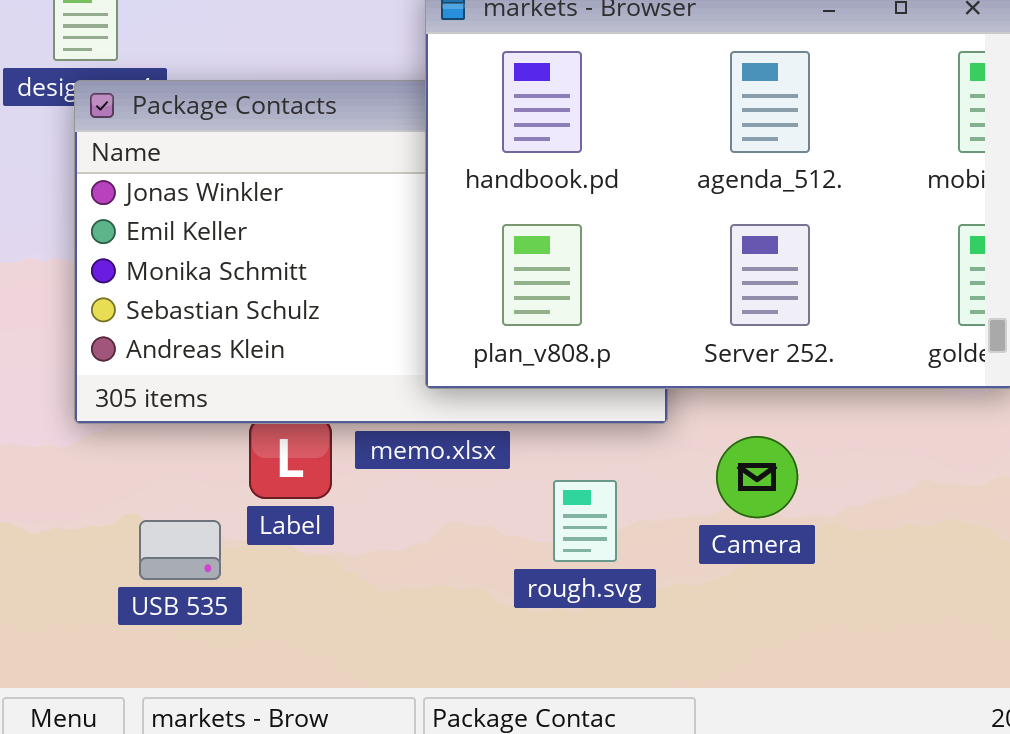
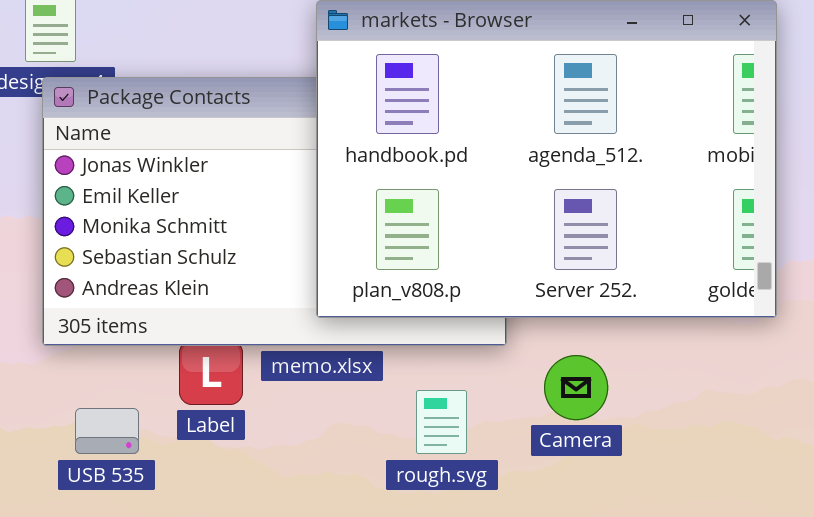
USB 535: [139,520,221,580] -> [75,408,139,454], moved

